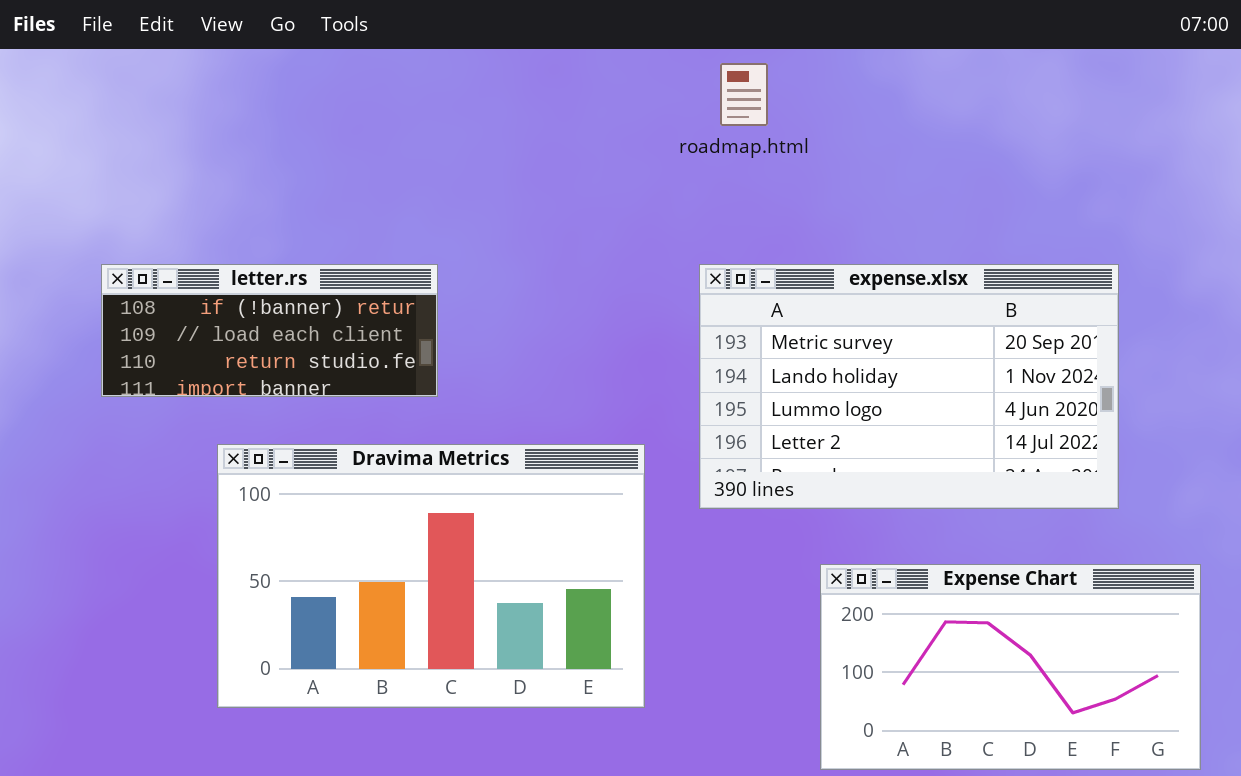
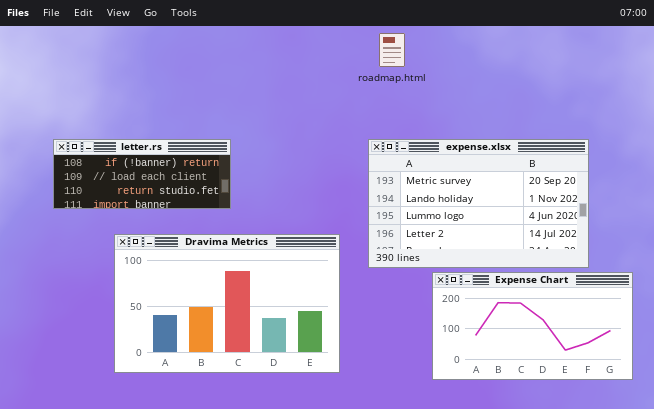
Expense Chart: [820,564,1201,770] -> [432,272,633,380], moved

